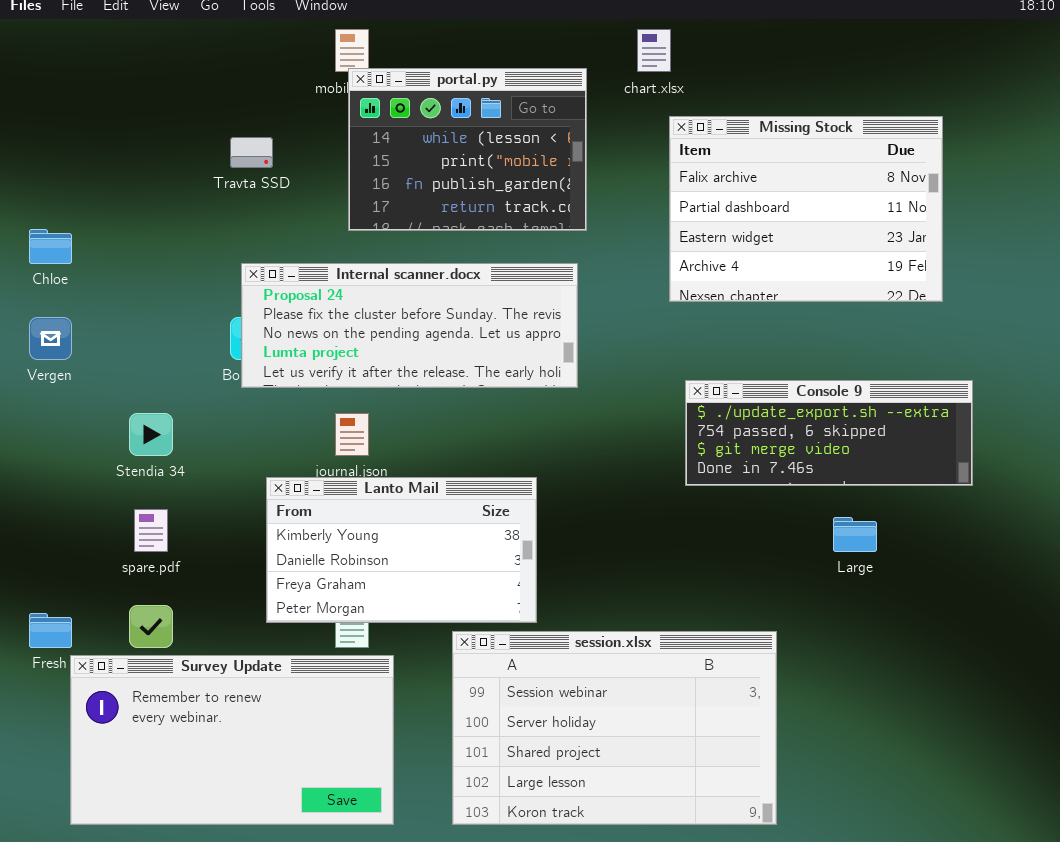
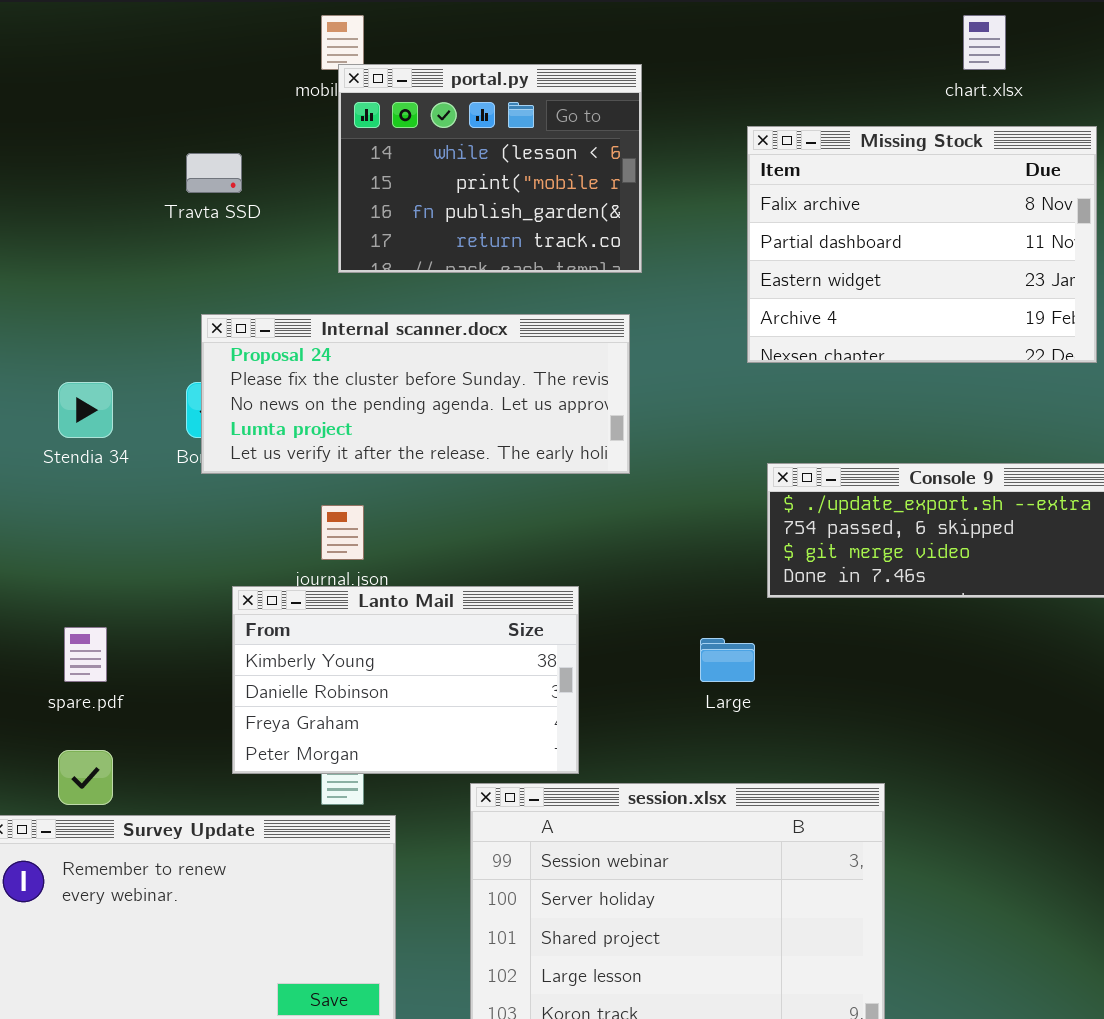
chart.xlsx: [637,29,671,72] -> [963,15,1006,70], moved
Stendia 34: [129,413,173,456] -> [58,382,113,438], moved
Large: [833,517,877,552] -> [700,638,755,682], moved

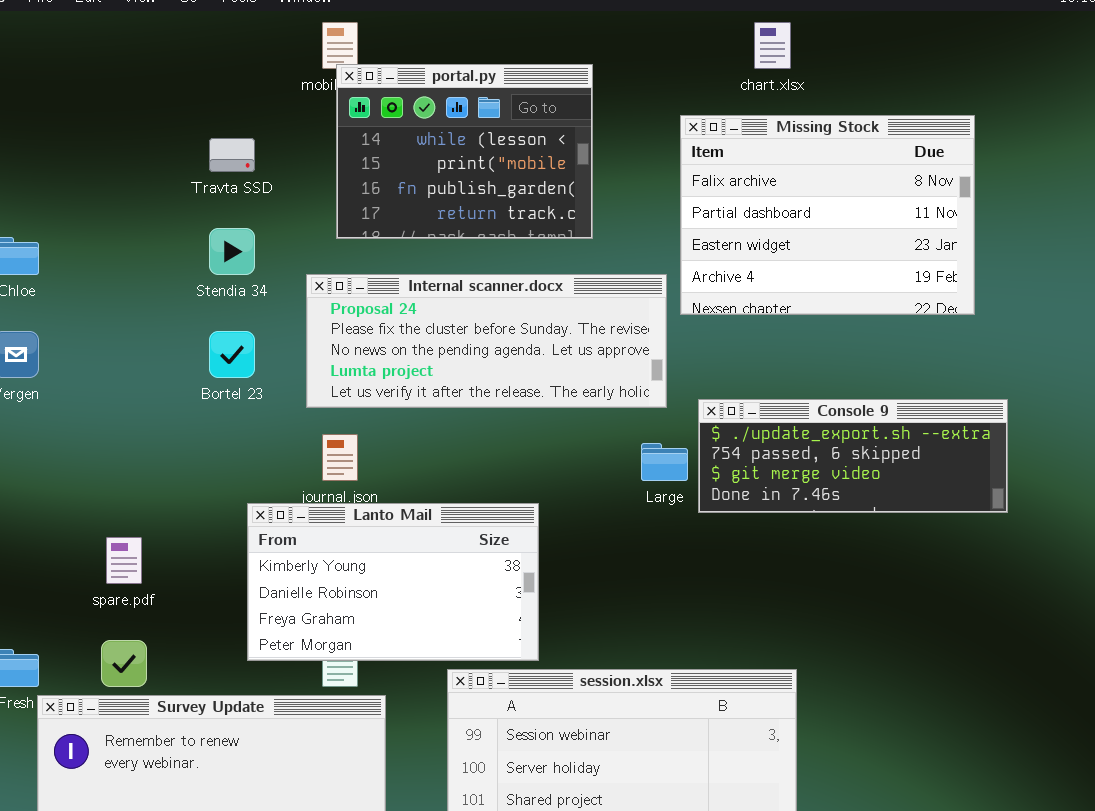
chart.xlsx: [963,15,1006,70] -> [754,22,791,69], moved
Internal scanner.docx: [201,314,630,474] -> [306,274,667,408], moved
Stendia 34: [58,382,113,438] -> [209,228,255,275], moved
Large: [700,638,755,682] -> [641,443,688,481], moved

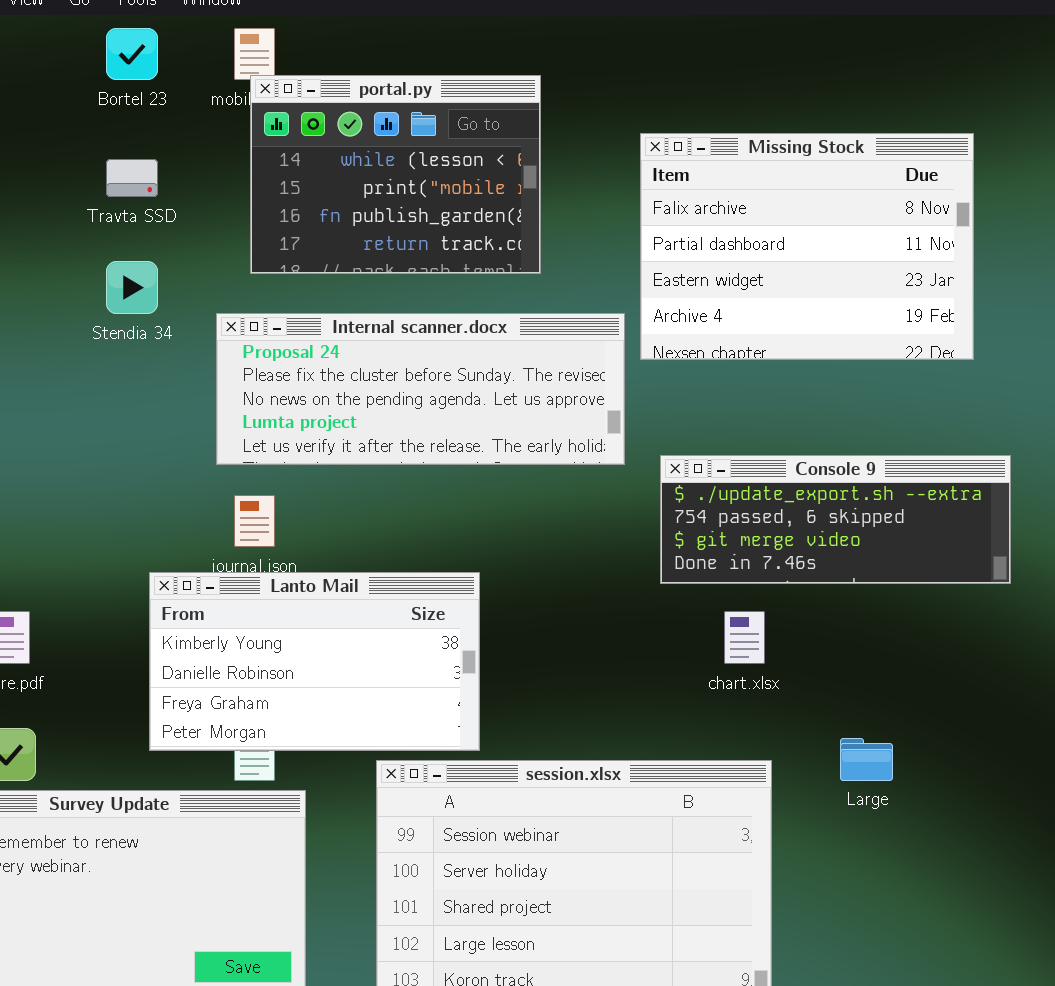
chart.xlsx: [754,22,791,69] -> [724,611,765,664], moved
Bortel 23: [209,331,255,378] -> [106,28,158,80], moved
Large: [641,443,688,481] -> [840,738,893,781], moved

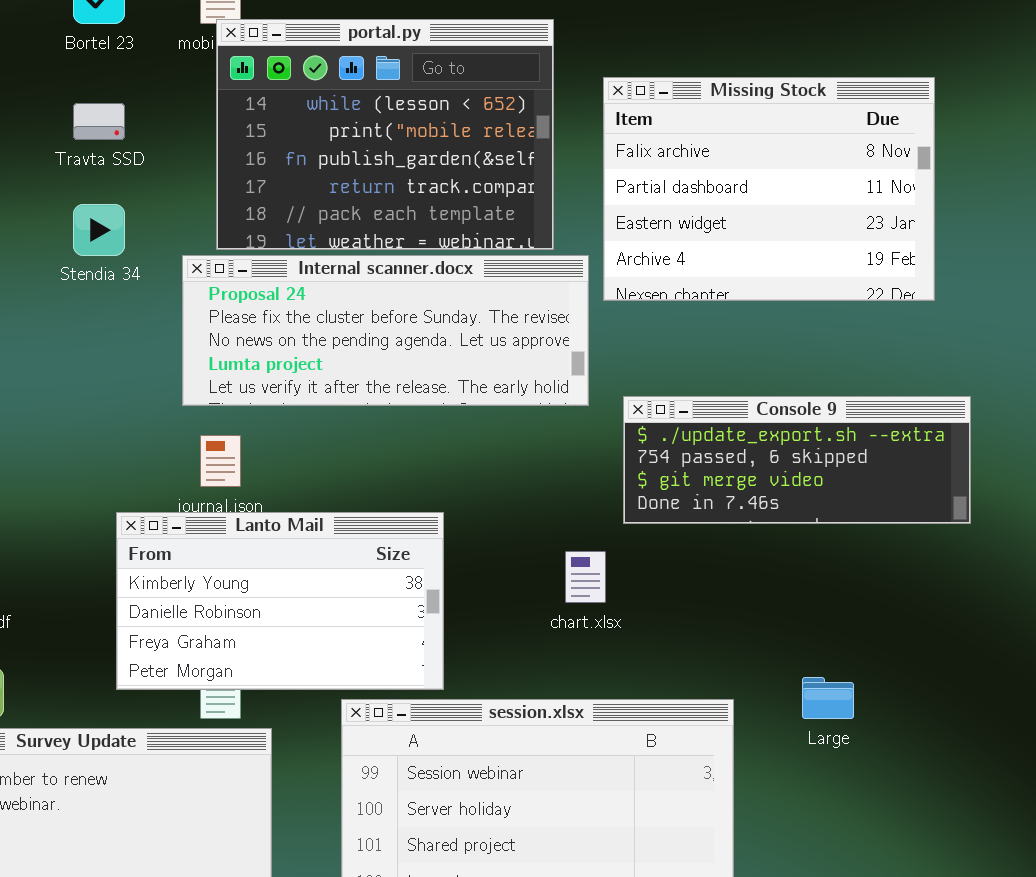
portal.py: [250,75,541,274] -> [216,19,554,250], resized
chart.xlsx: [724,611,765,664] -> [565,551,606,603], moved

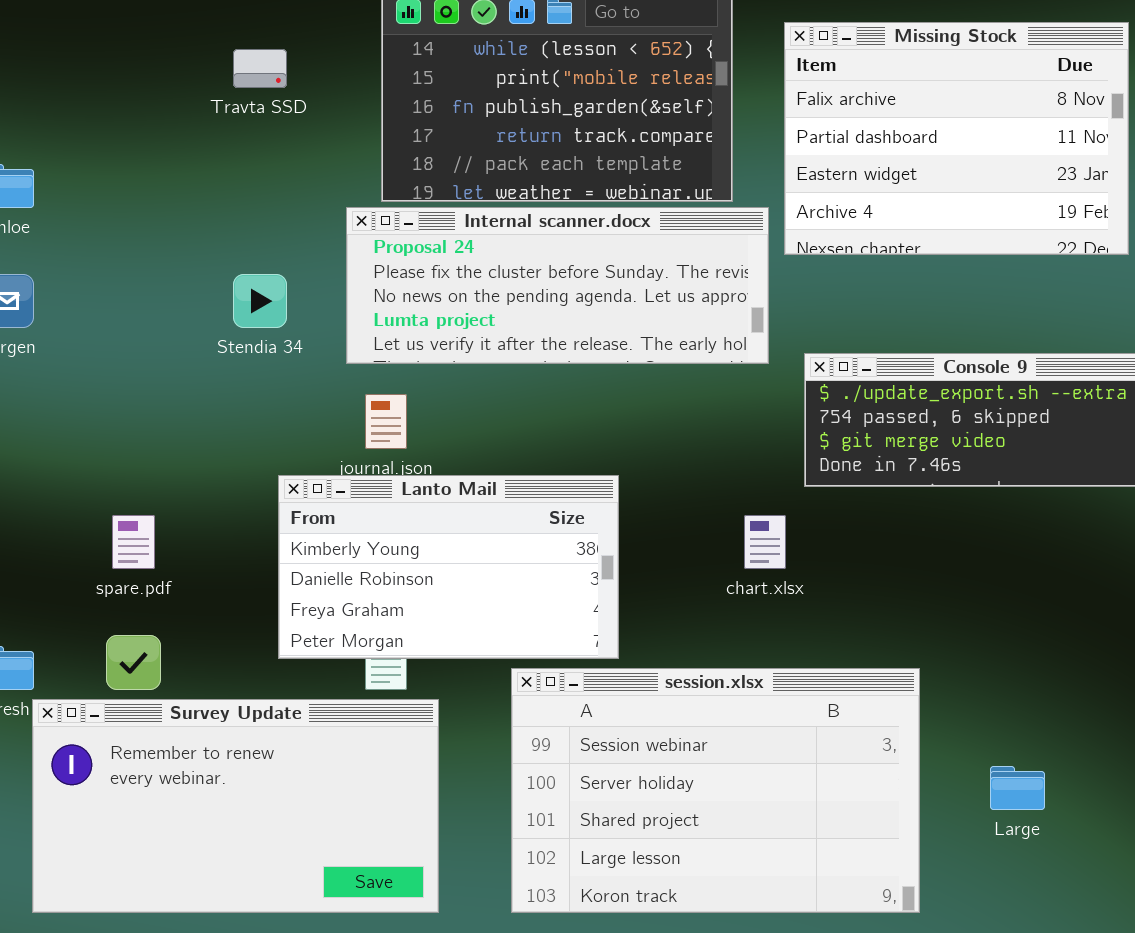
Stendia 34: [73,204,125,256] -> [233,274,287,328], moved
Large: [802,677,854,719] -> [990,766,1045,810], moved

